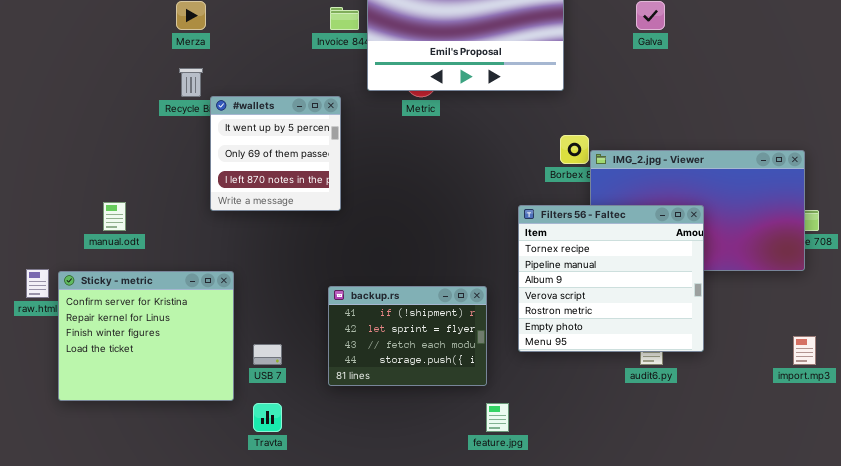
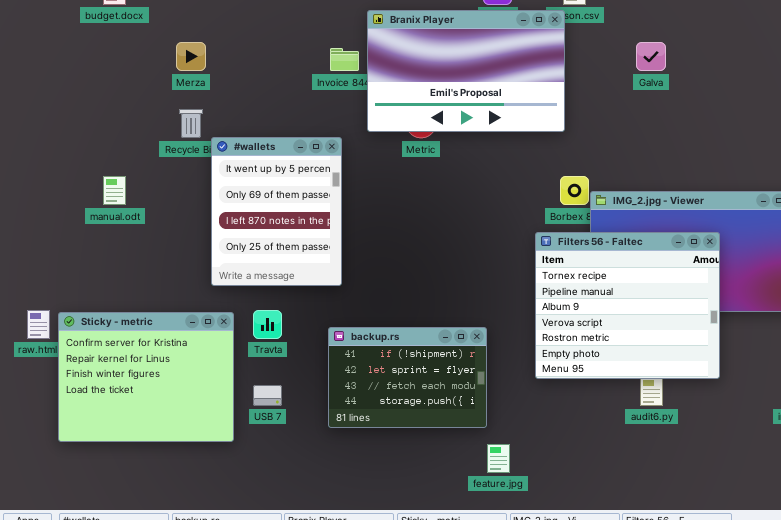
#wallets: [210,96,341,211] -> [211,137,342,286], resized
manual.odt: [103,202,126,231] -> [103,176,126,205], moved
Filters 56 - Faltec: [518,205,704,352] -> [535,232,720,379], moved
Travta: [253,403,282,432] -> [253,310,282,339], moved

